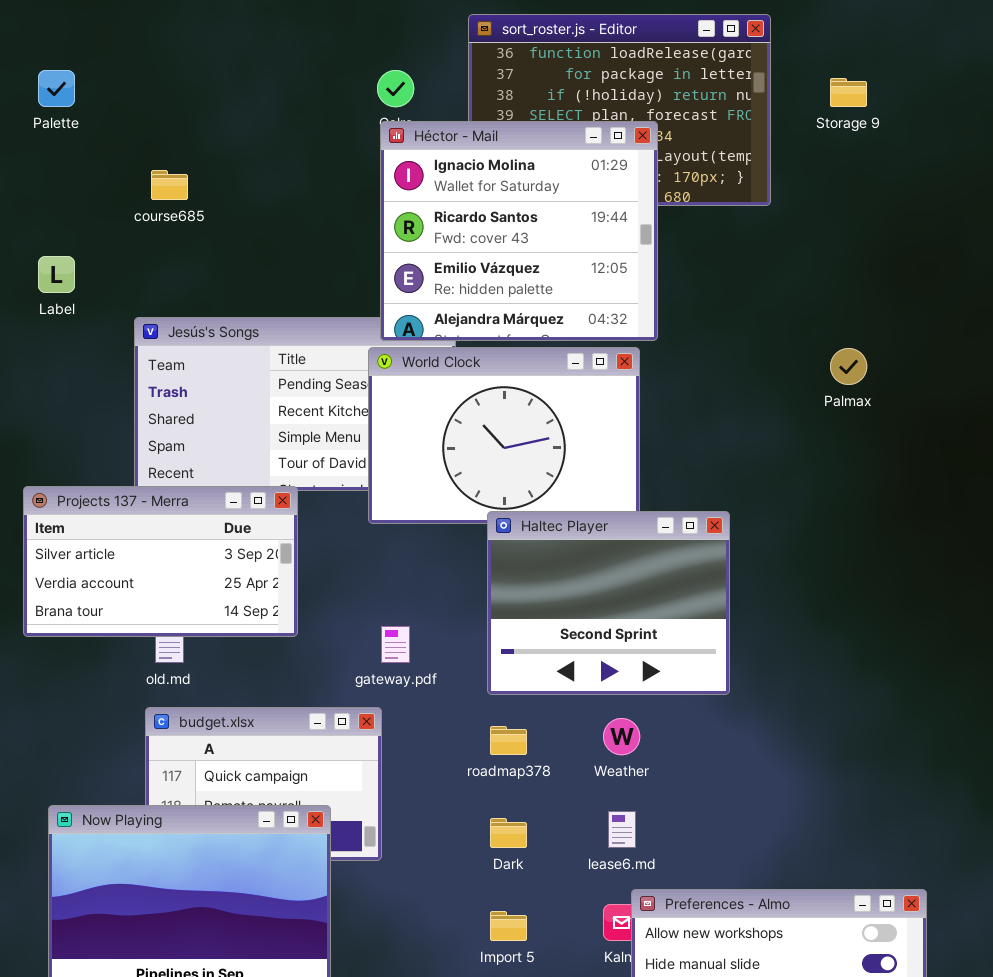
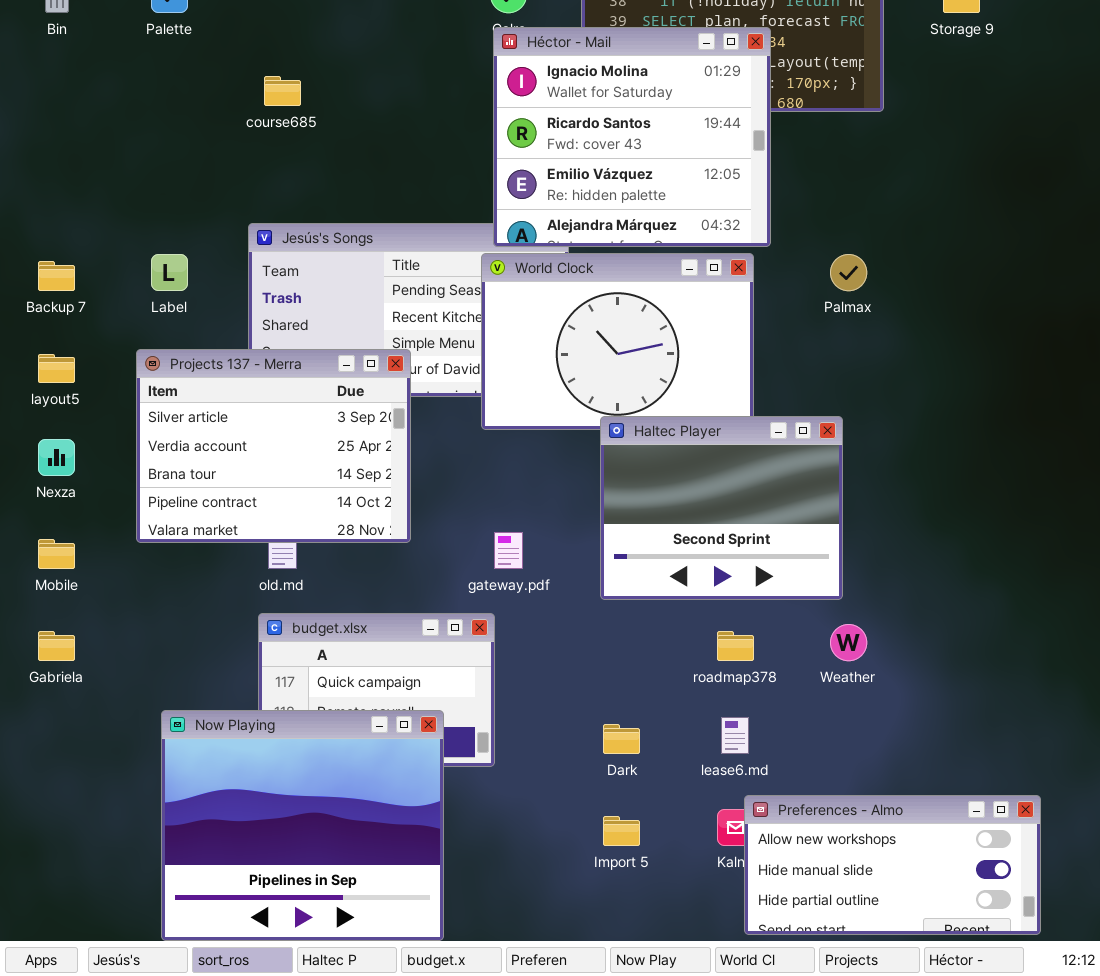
Label: [38,256,75,293] -> [151,254,188,291], moved
Palmax: [830,348,867,385] -> [830,254,867,291], moved
Projects 137 - Merra: [23,486,298,637] -> [136,349,411,543], resized
Weather: [603,718,640,755] -> [830,624,867,661], moved
roadmap378: [490,726,527,755] -> [717,631,754,661], moved

